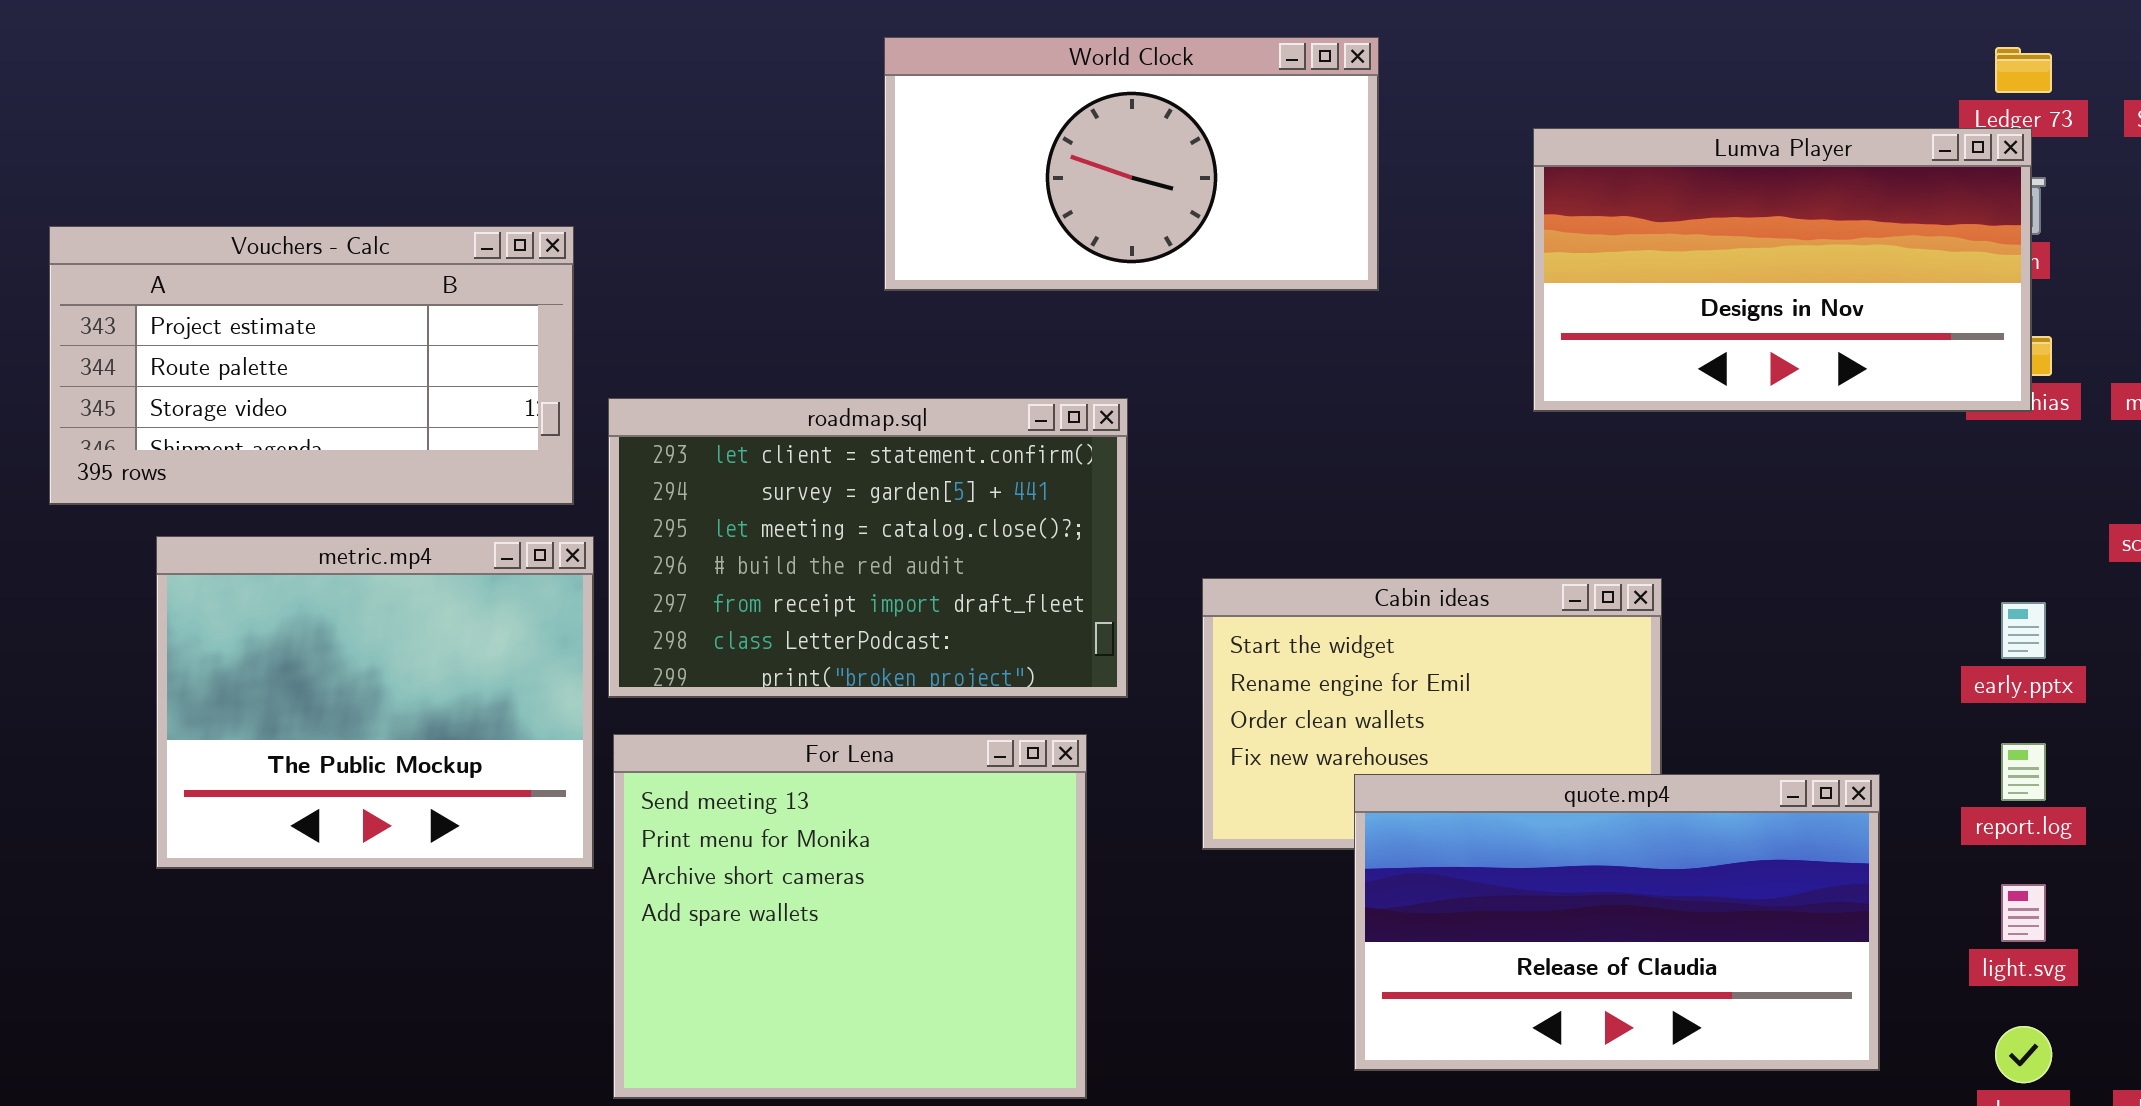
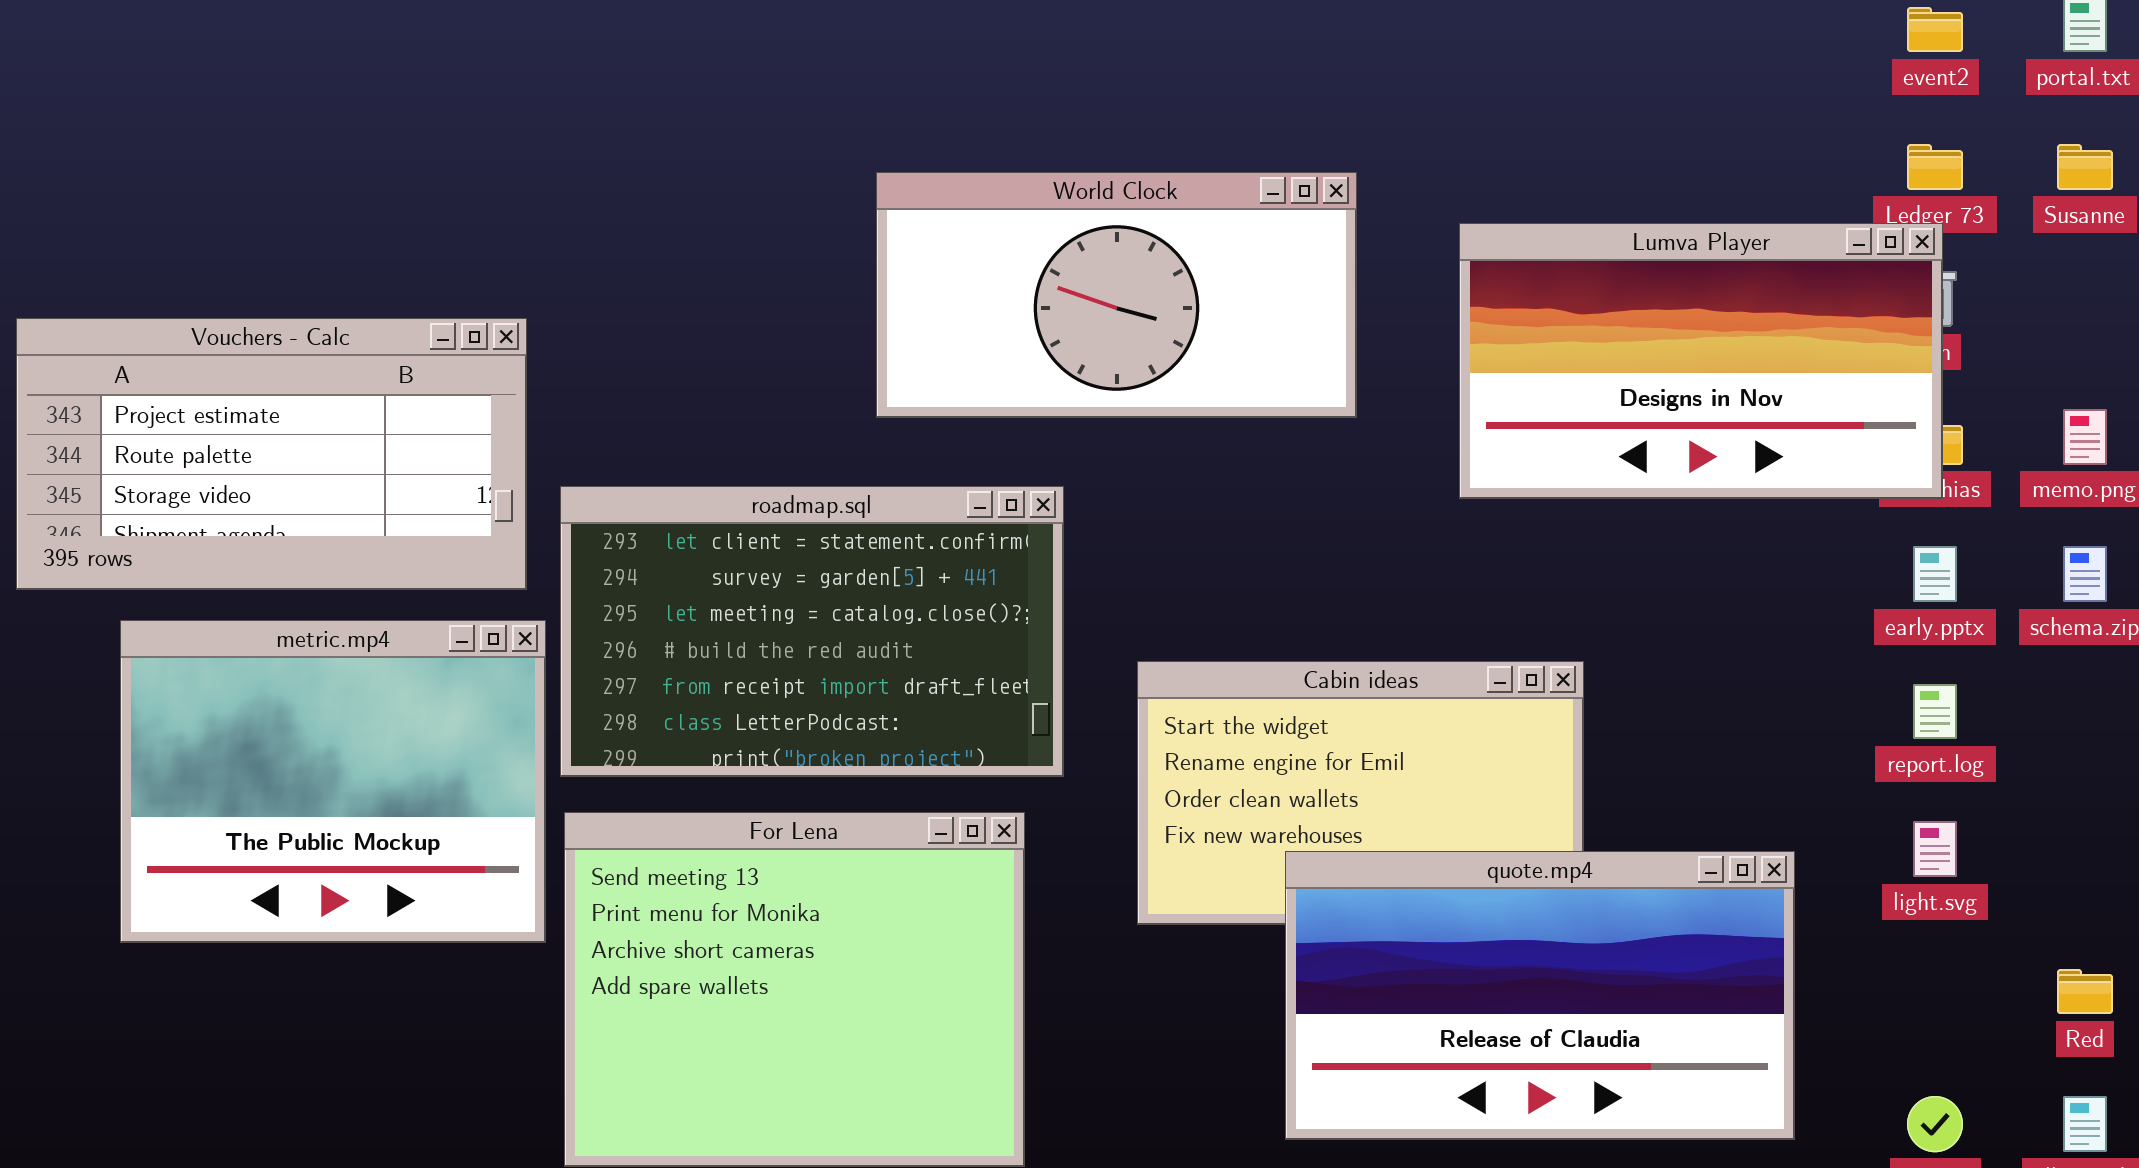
World Clock: [884,37,1379,291] -> [876,172,1357,418], moved
early.pptx: [2001,602,2046,659] -> [1913,546,1957,602], moved
report.log: [2001,743,2046,801] -> [1913,684,1957,739], moved
light.svg: [2001,884,2046,942] -> [1913,821,1957,877], moved

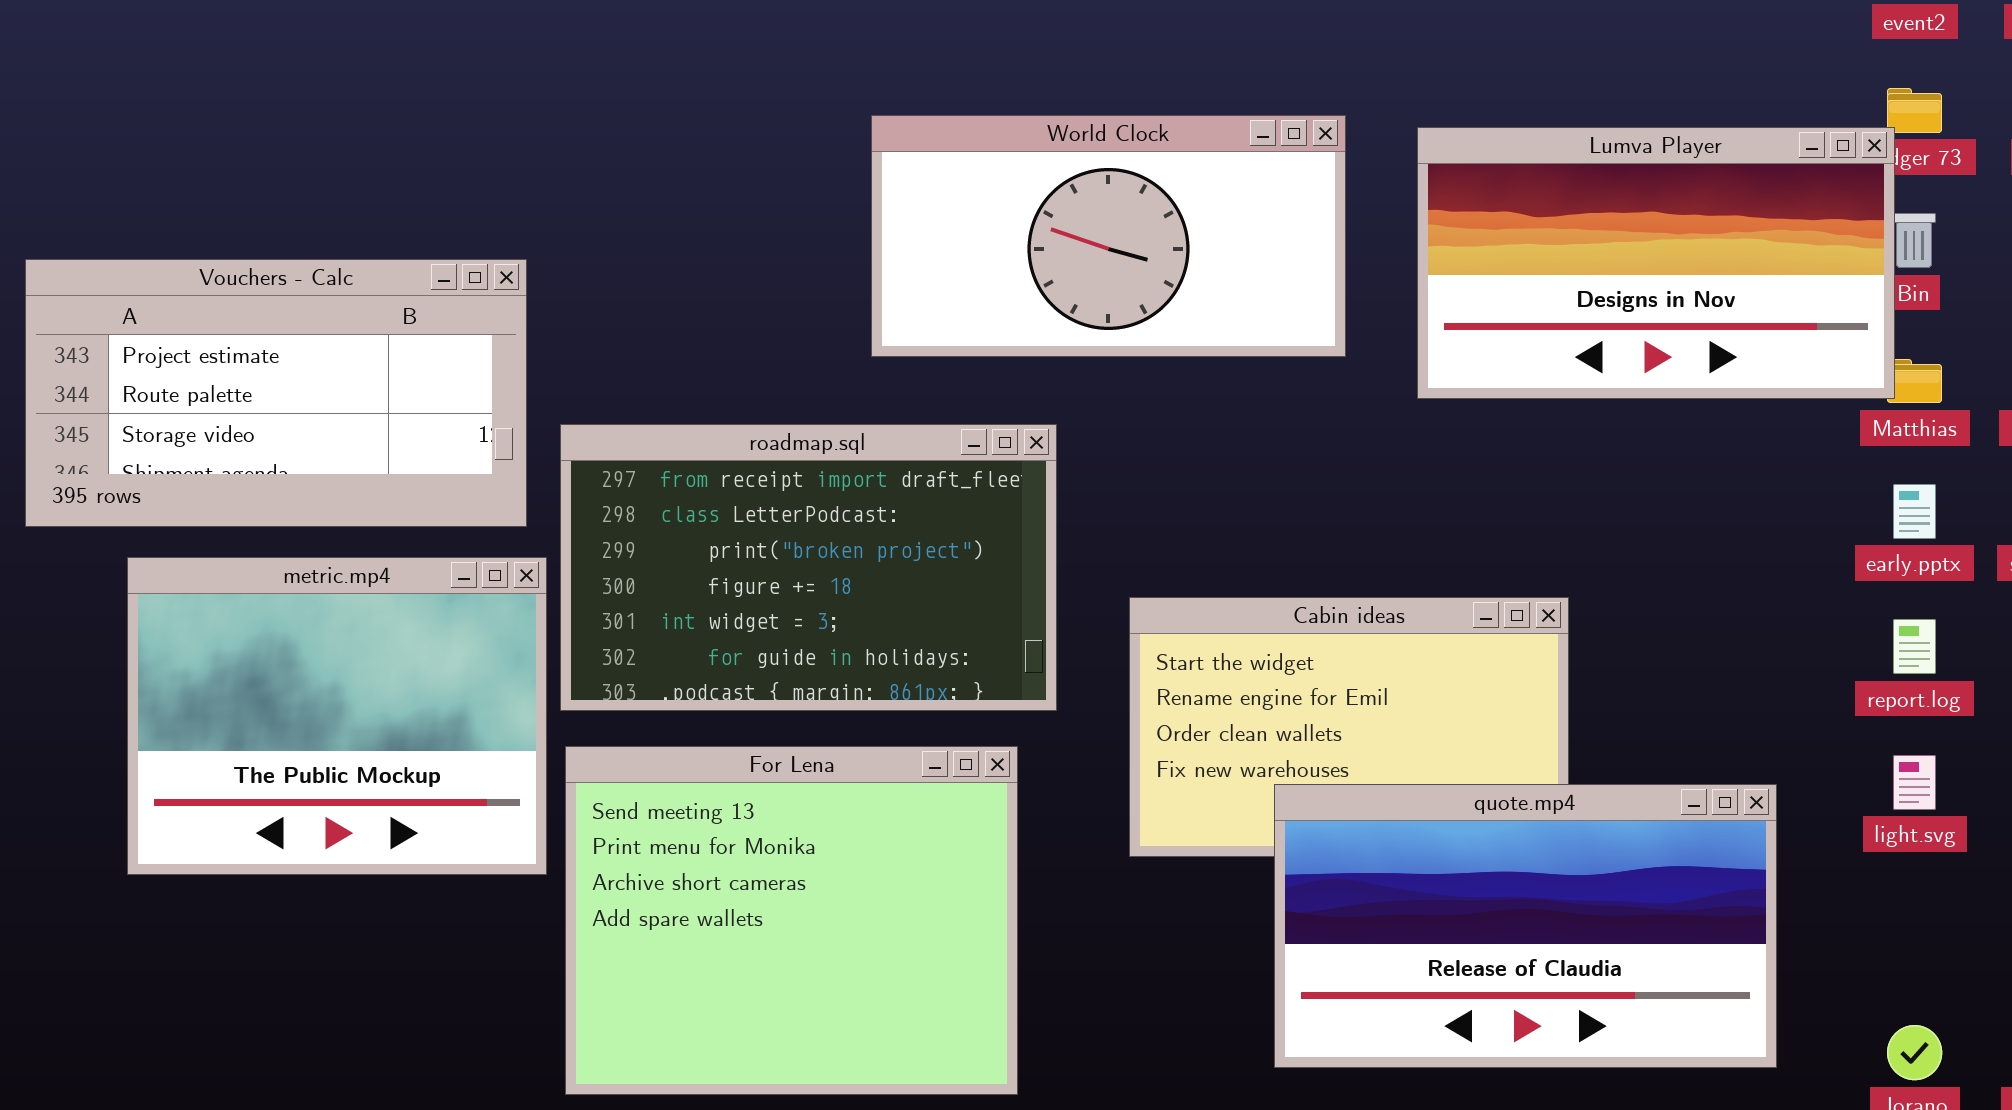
Lumva Player: [1459,223,1943,499] -> [1417,127,1895,399], moved
roadmap.sql: [560,486,1064,777] -> [560,424,1057,711], scrolled down 4 rows

